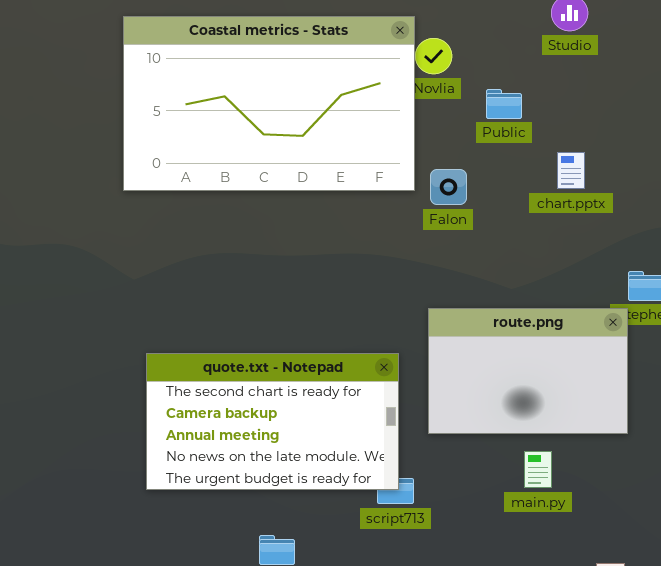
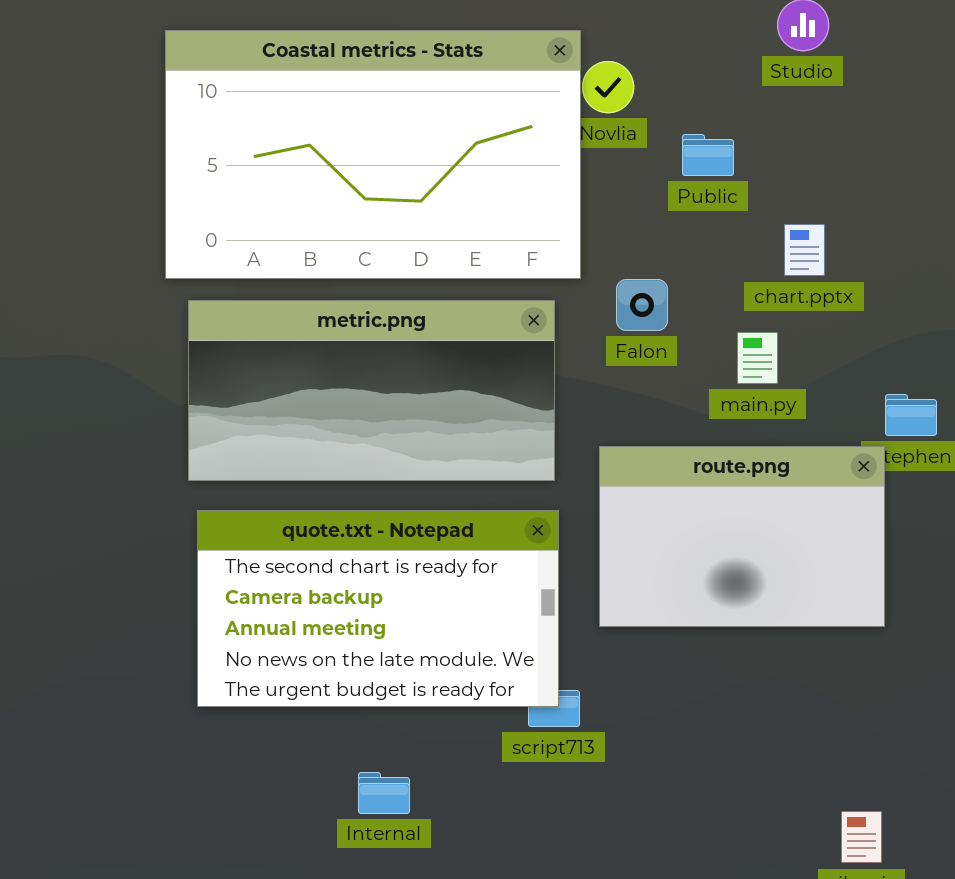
Falon: [430,169,467,205] -> [616,279,668,331], moved
metric.png: none -> [188,300,555,481], opened
main.py: [524,451,552,488] -> [737,332,778,384], moved

